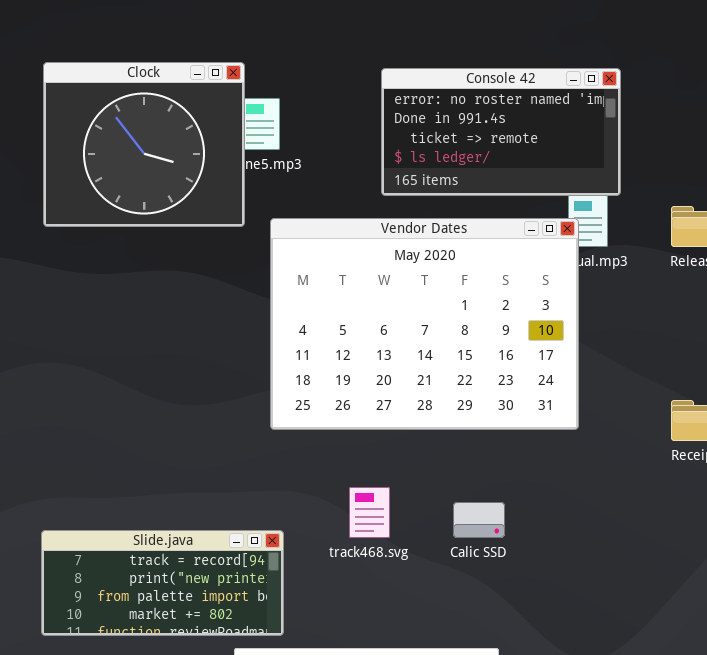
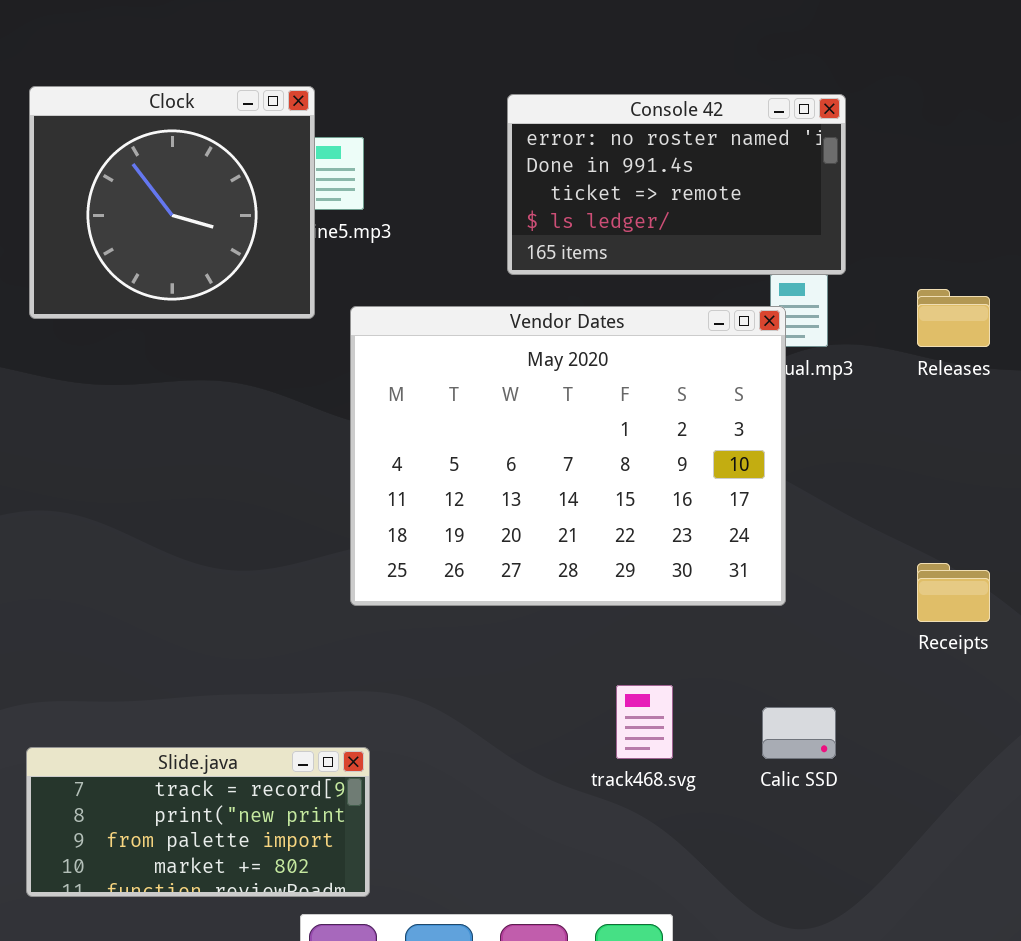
track468.svg: [349,487,390,538] -> [616,685,673,759], moved
Calic SSD: [453,502,505,538] -> [762,707,836,759], moved

